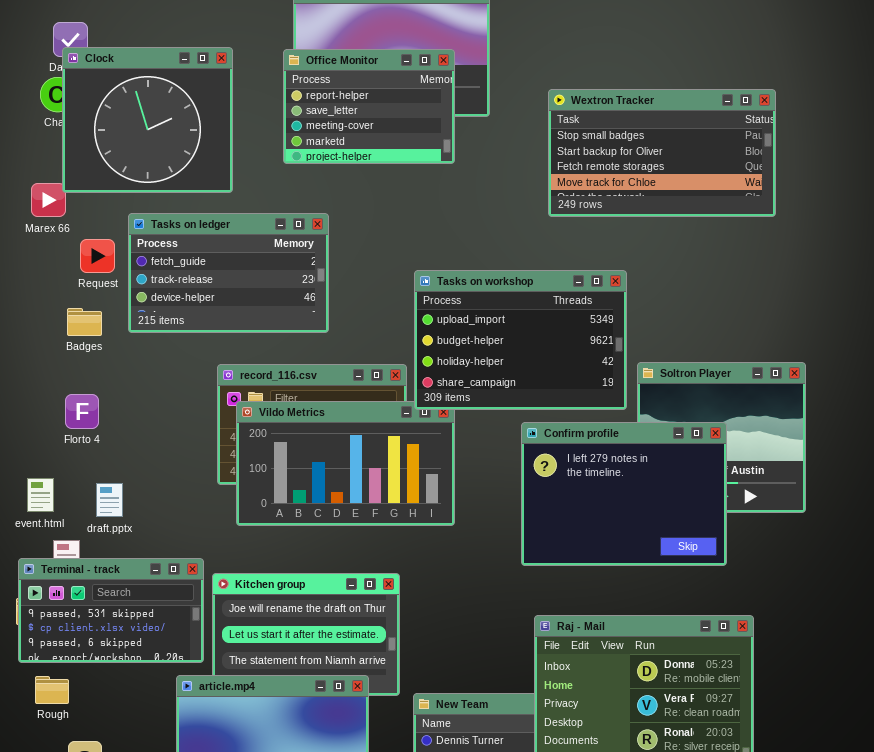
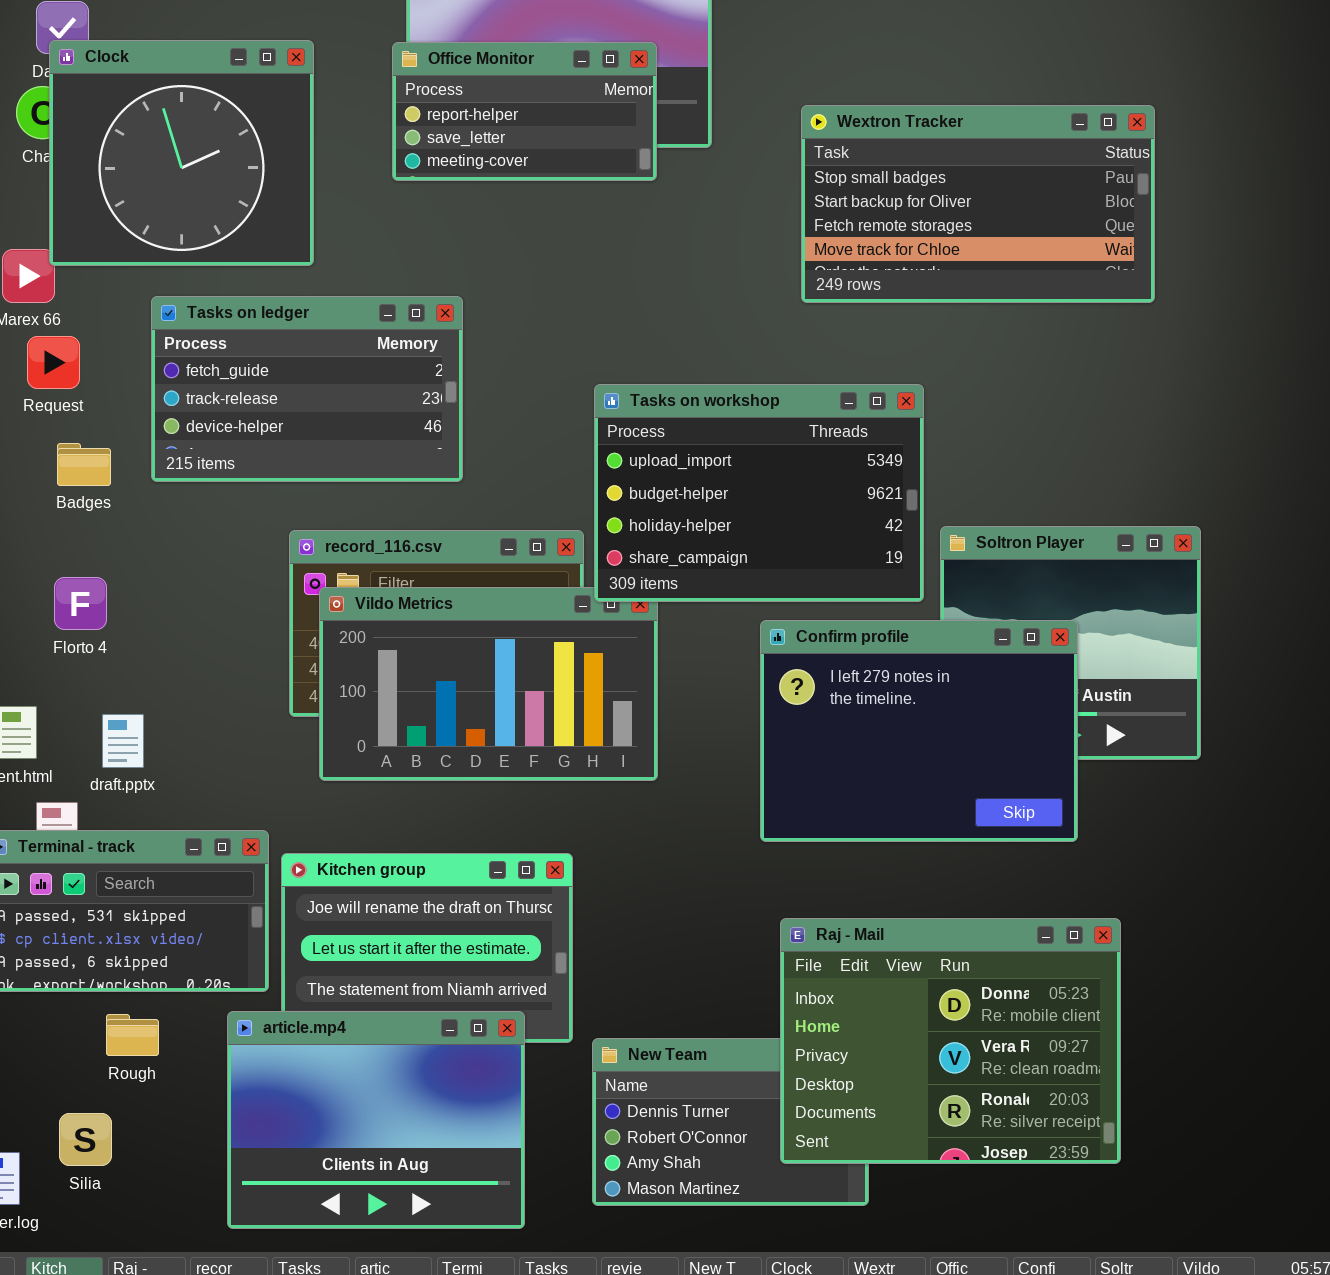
Office Monitor: [283,49,455,164] -> [392,42,657,181], resized
Request: [80,239,115,273] -> [27,336,80,389], moved
Rough: [35,676,69,704] -> [106,1014,159,1056], moved

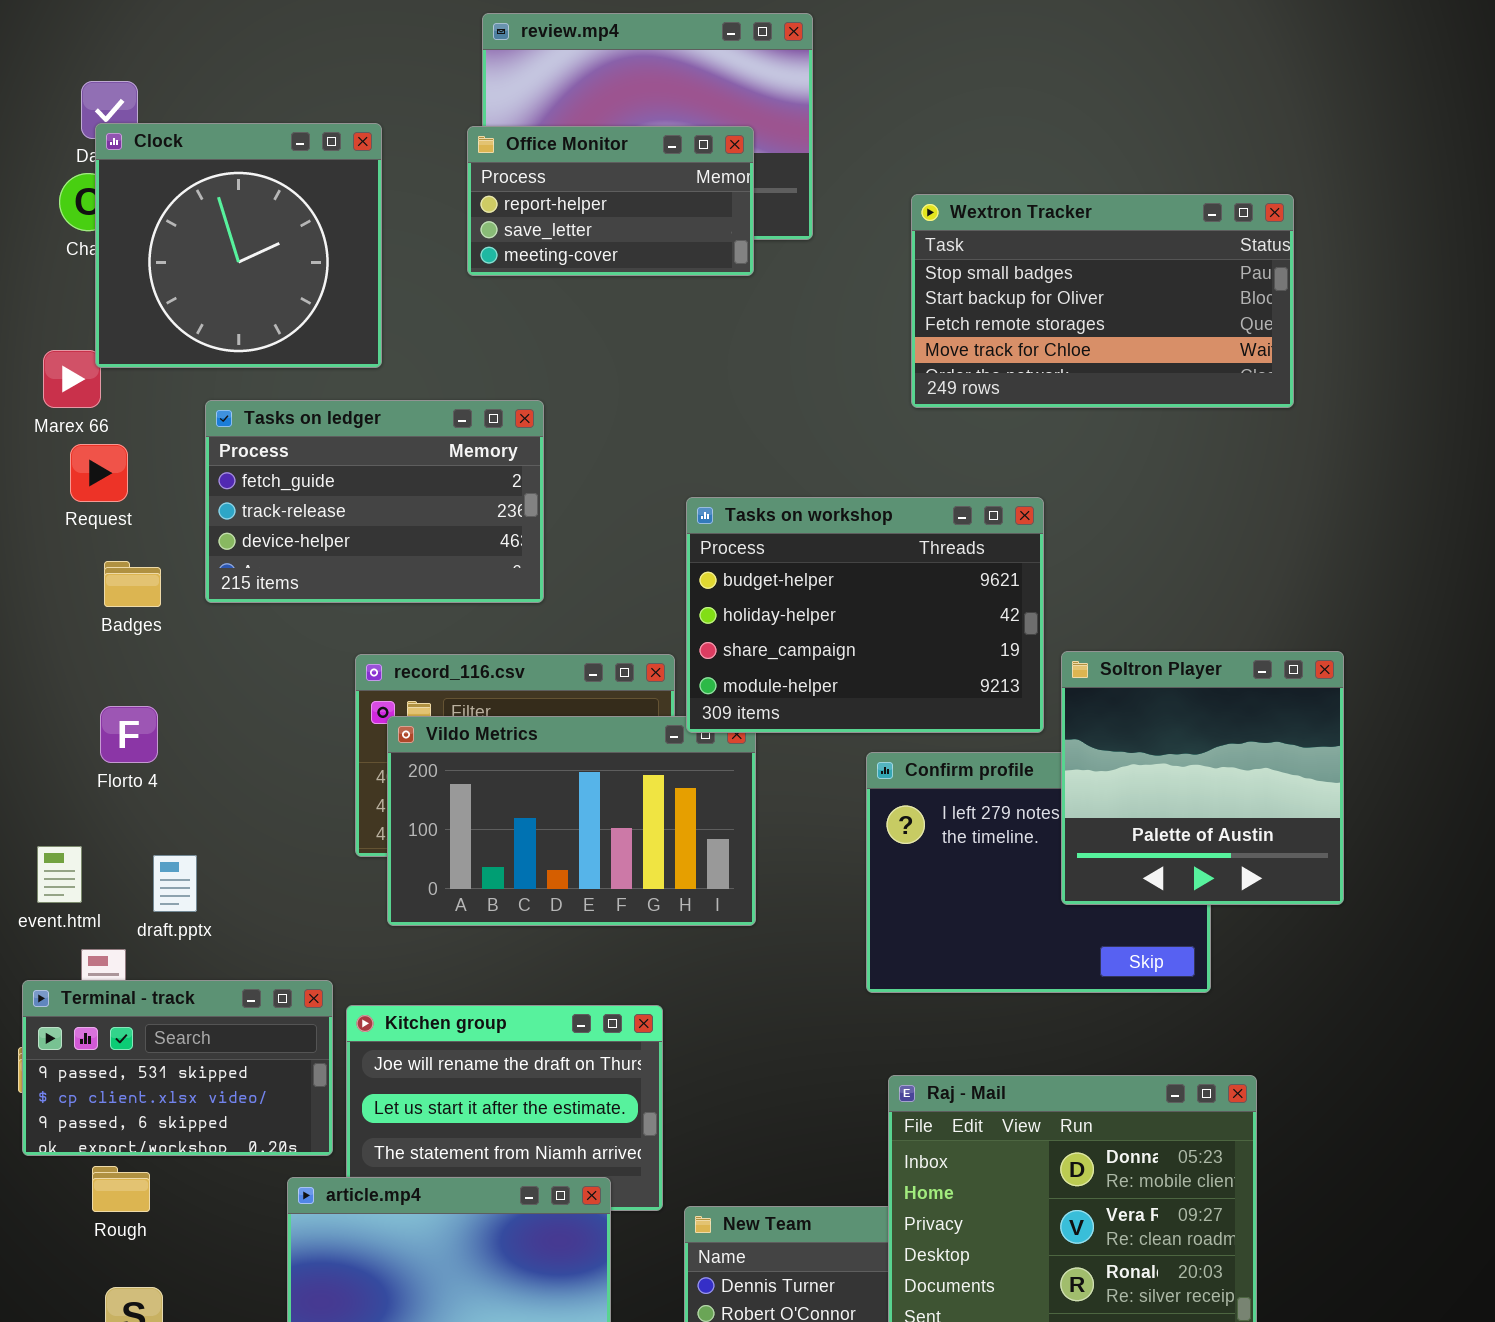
Tasks on workshop: [594,384,924,602] -> [686,497,1044,733], scrolled down 1 row
Soltron Player: [940,526,1201,760] -> [1061,651,1344,905], raised
Rough: [106,1014,159,1056] -> [92,1166,150,1212], moved

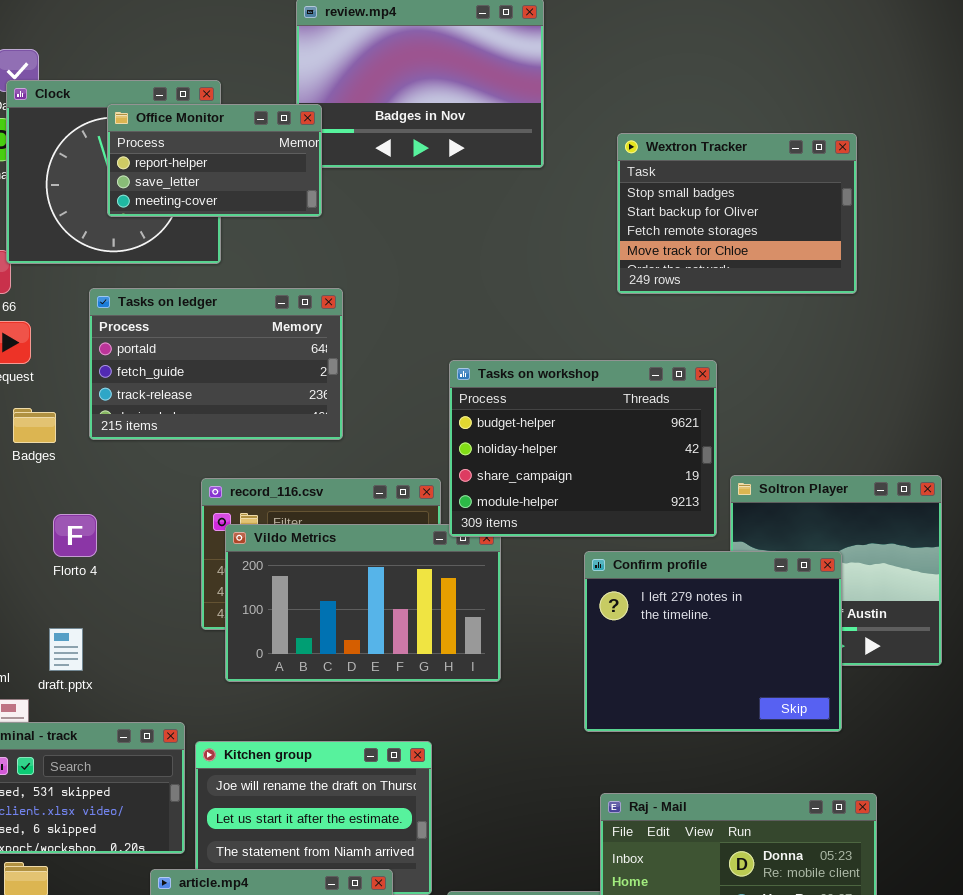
Office Monitor: [467,126,754,276] -> [107,104,322,217], moved
Wextron Tracker: [911,194,1294,408] -> [617,133,857,294], resized
Tasks on ledger: [205,400,544,603] -> [89,288,343,440], scrolled up 1 row
Florto 4: [100,706,158,763] -> [53,514,97,557], moved
Confirm profile: [866,752,1211,993] -> [584,551,842,732], raised

